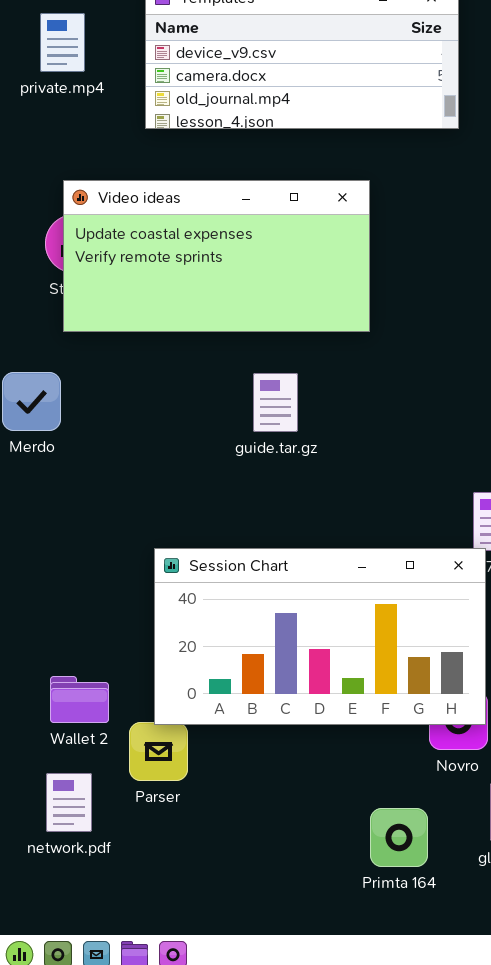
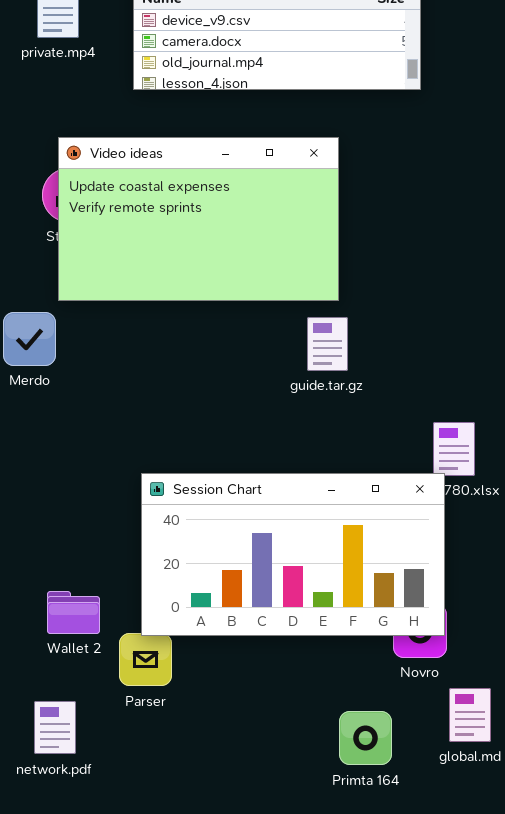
Video ideas: [63,180,370,332] -> [58,137,339,301], resized
guide.tar.gz: [253,373,298,432] -> [307,317,348,371], moved
network.pdf: [46,773,92,832] -> [34,701,76,754], moved

